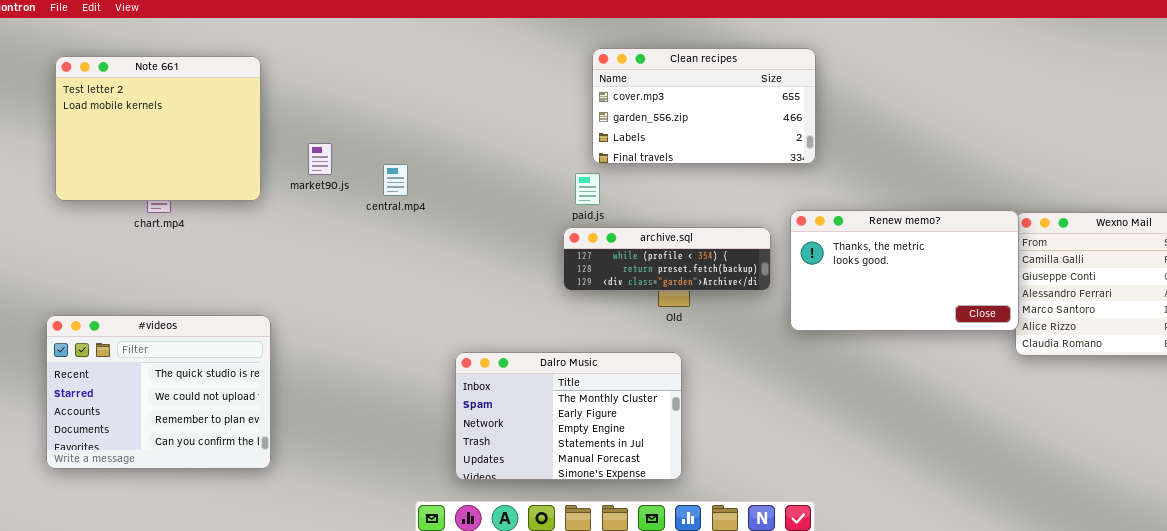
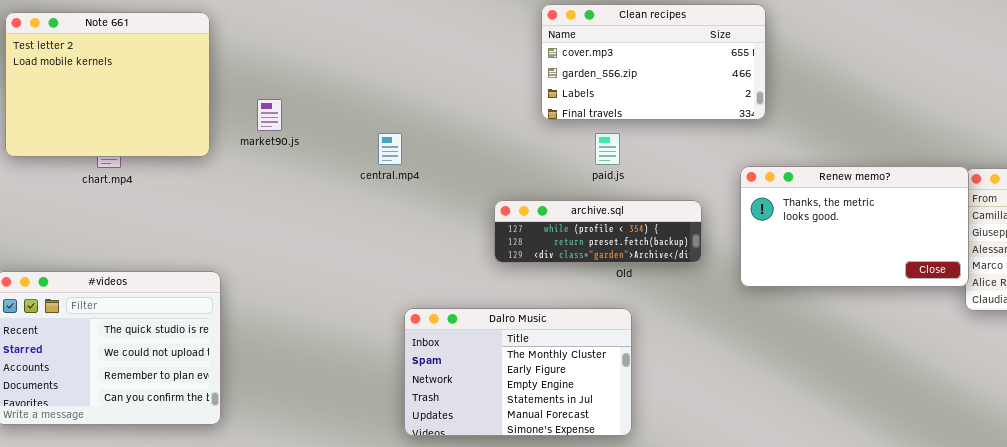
central.mp4: [383,164,408,196] -> [378,133,402,165], moved
paid.js: [575,173,600,205] -> [595,133,620,165], moved
archive.sql: [563,227,771,291] -> [494,200,702,263], moved

